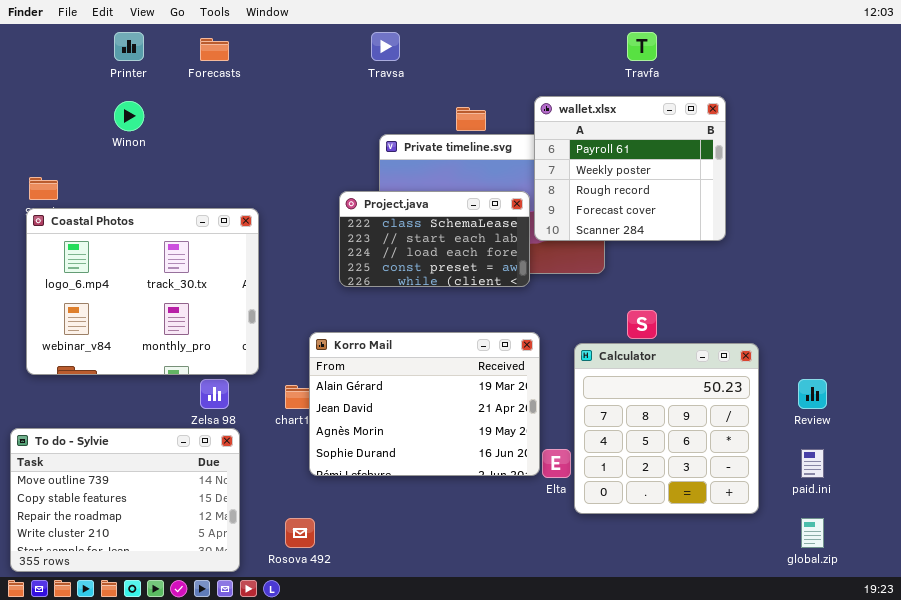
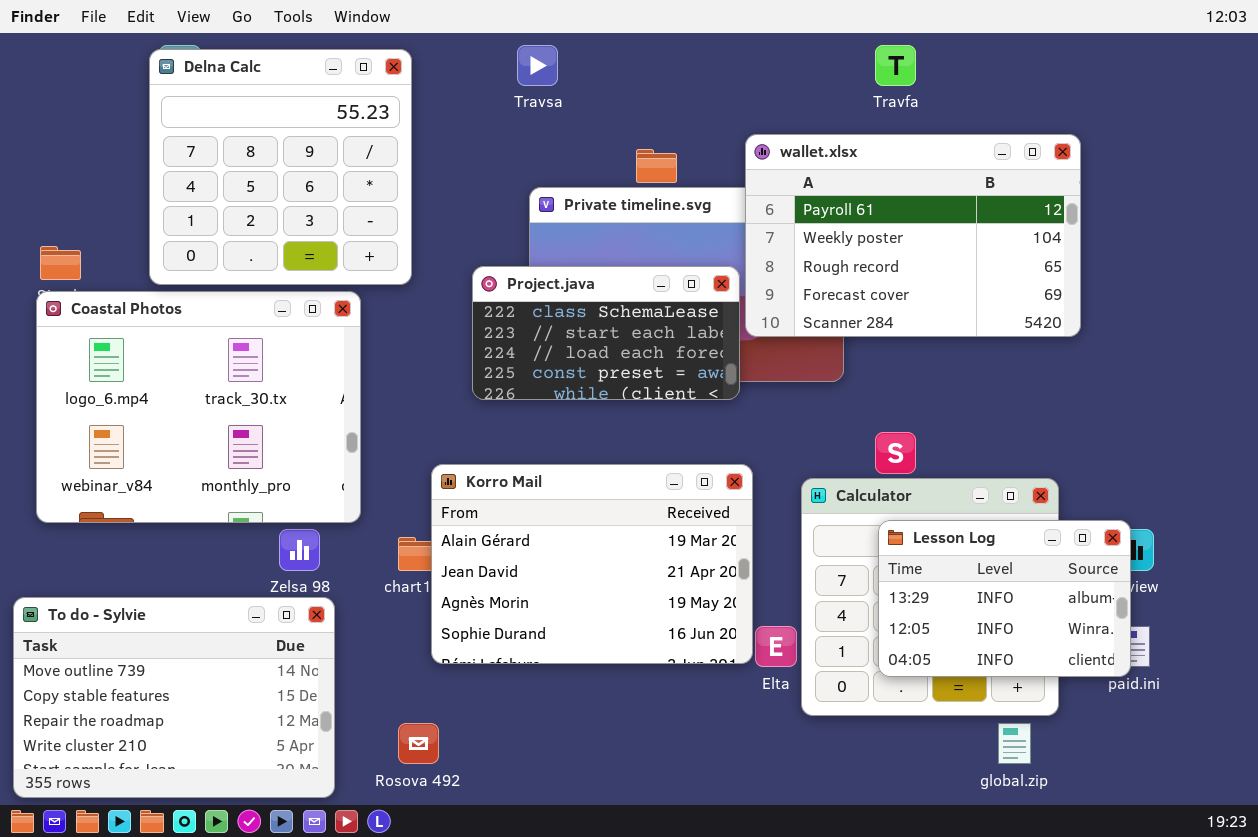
Delna Calc: none -> [149,49,412,285], opened
wallet.xlsx: [534,96,726,241] -> [745,134,1081,337], resized
Lesson Log: none -> [878,520,1131,677], opened
global.zip: [801,518,824,548] -> [998,723,1031,764], moved

